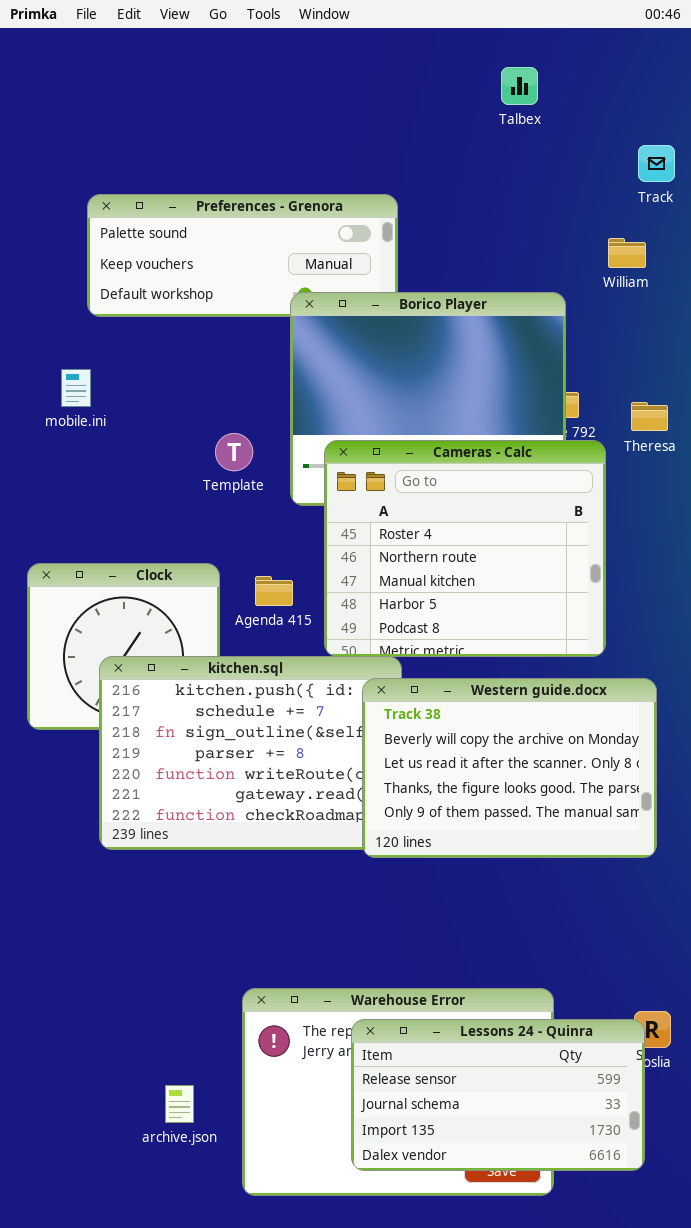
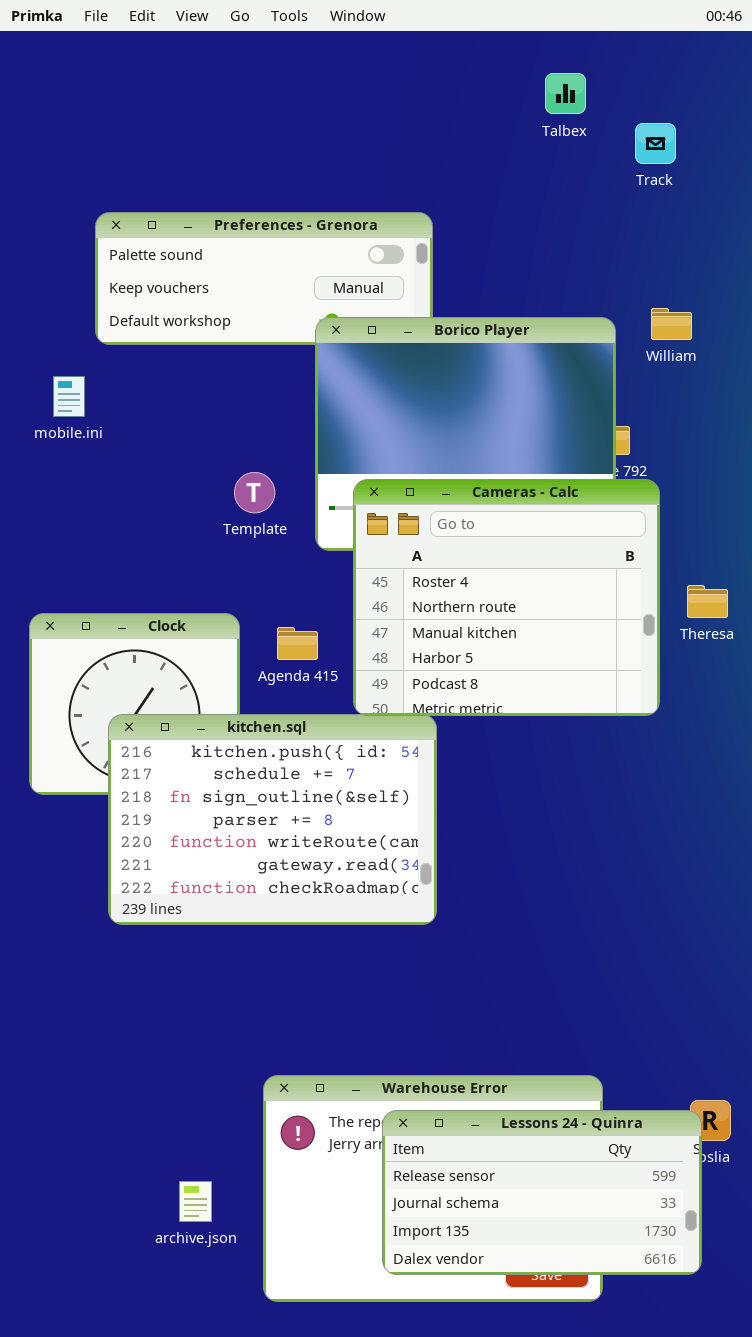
Track: [638,145,675,182] -> [635,123,676,164], moved
William: [608,238,646,268] -> [651,308,692,340], moved
mobile.ini: [61,369,91,407] -> [53,376,85,417], moved
Theresa: [631,402,668,431] -> [687,585,728,618], moved
Western guide.docx: [362,678,657,858] -> none, closed

